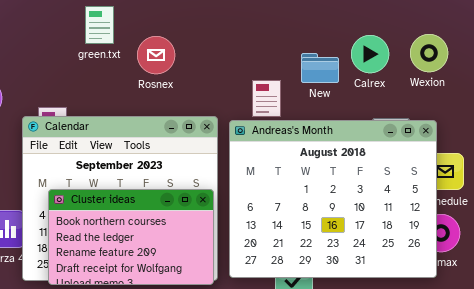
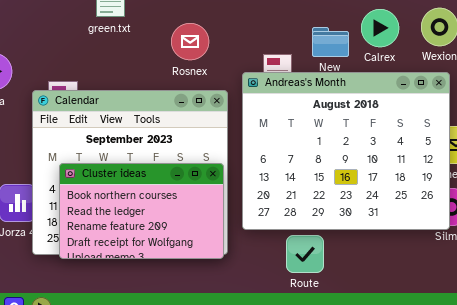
Rosnex: [137,36,175,74] -> [171,23,209,60], moved
Andreas's Month: [229,120,437,278] -> [242,72,450,230], moved

